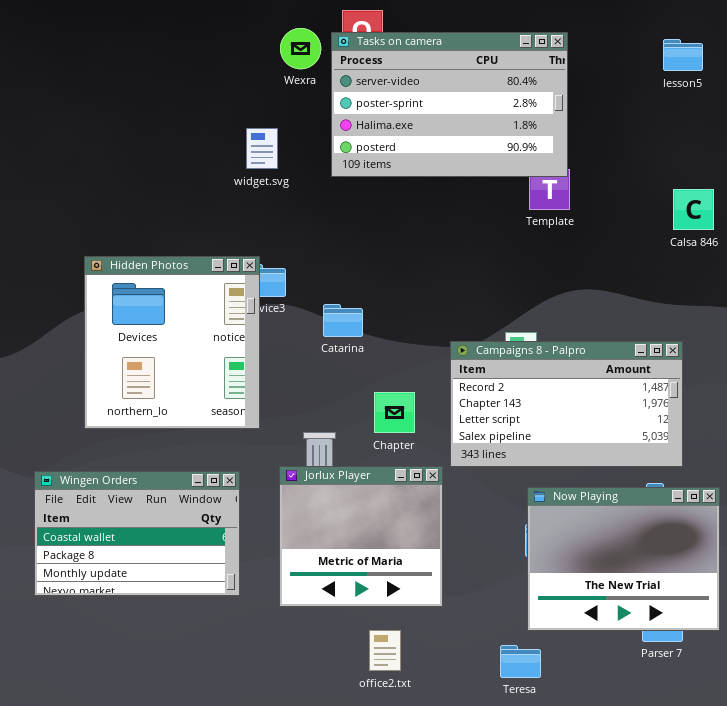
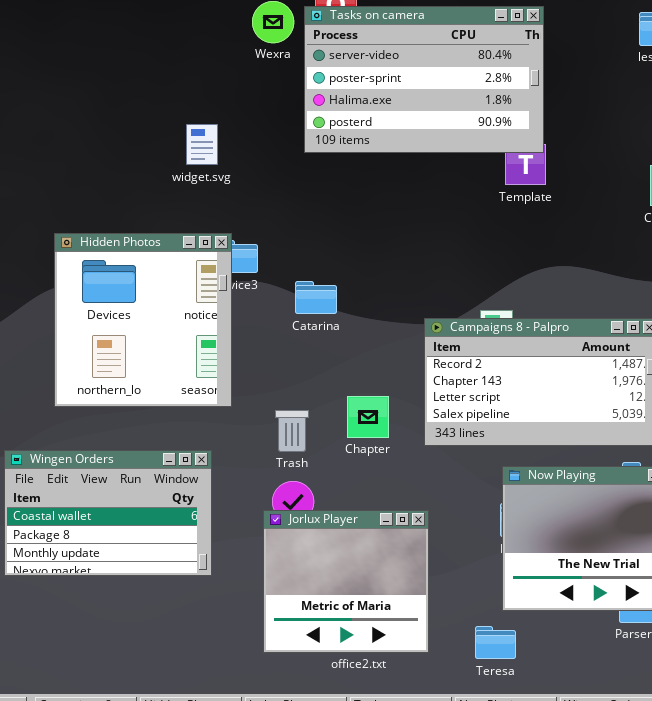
widget.svg: [246,128,278,169] -> [186,124,218,165], moved
Chapter: [374,392,415,433] -> [347,396,389,438], moved
Jorlux Player: [279,466,443,607] -> [263,510,429,653], moved

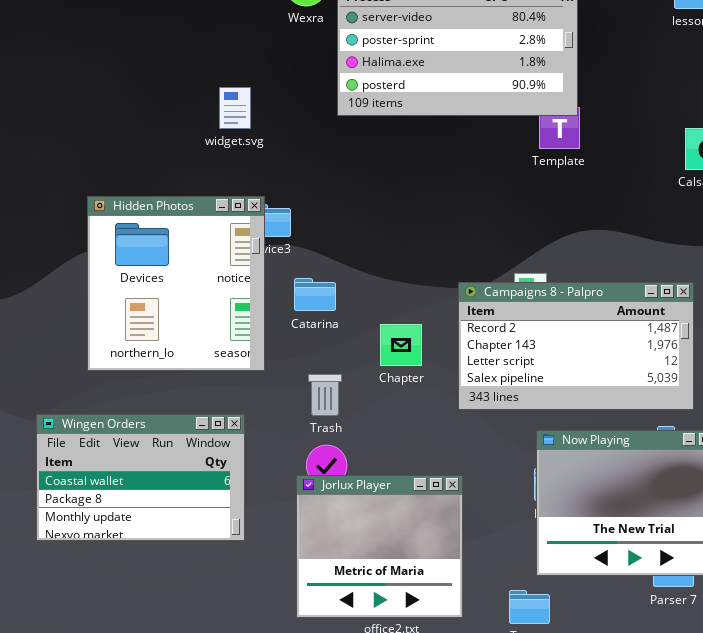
Catarina: [295,281,337,314] -> [294,278,336,311], moved
Chapter: [347,396,389,438] -> [380,324,422,366], moved

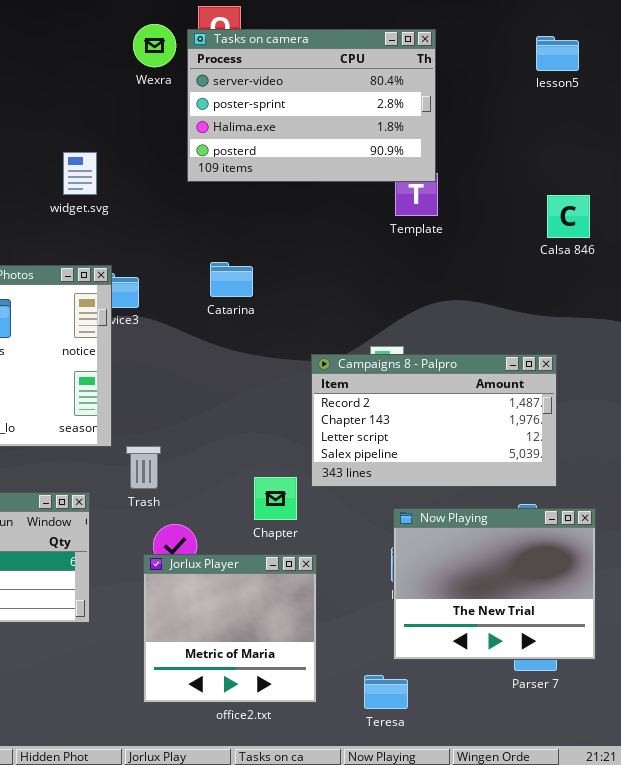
Catarina: [294,278,336,311] -> [210,262,253,297], moved
Chapter: [380,324,422,366] -> [254,477,297,520], moved
Trash: [308,374,342,416] -> [126,446,161,489], moved

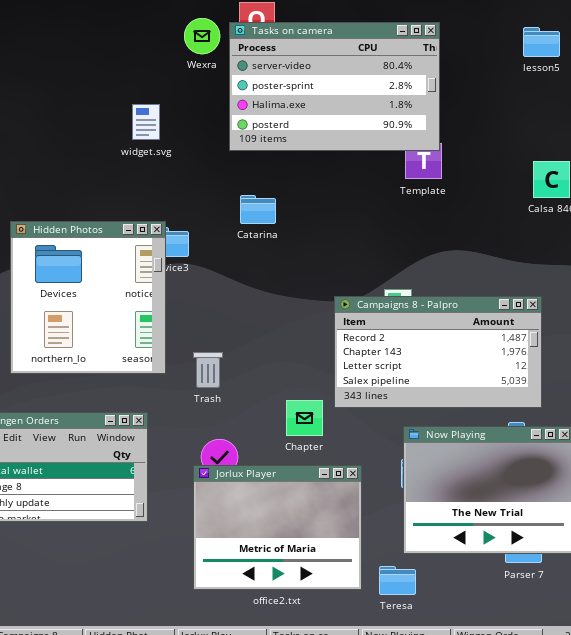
widget.svg: [63,152,97,195] -> [132,104,160,140], moved
Catarina: [210,262,253,297] -> [240,195,276,224], moved
Trash: [126,446,161,489] -> [193,352,223,388], moved
Jorlux Player: [143,554,317,703] -> [193,465,362,590], resized

